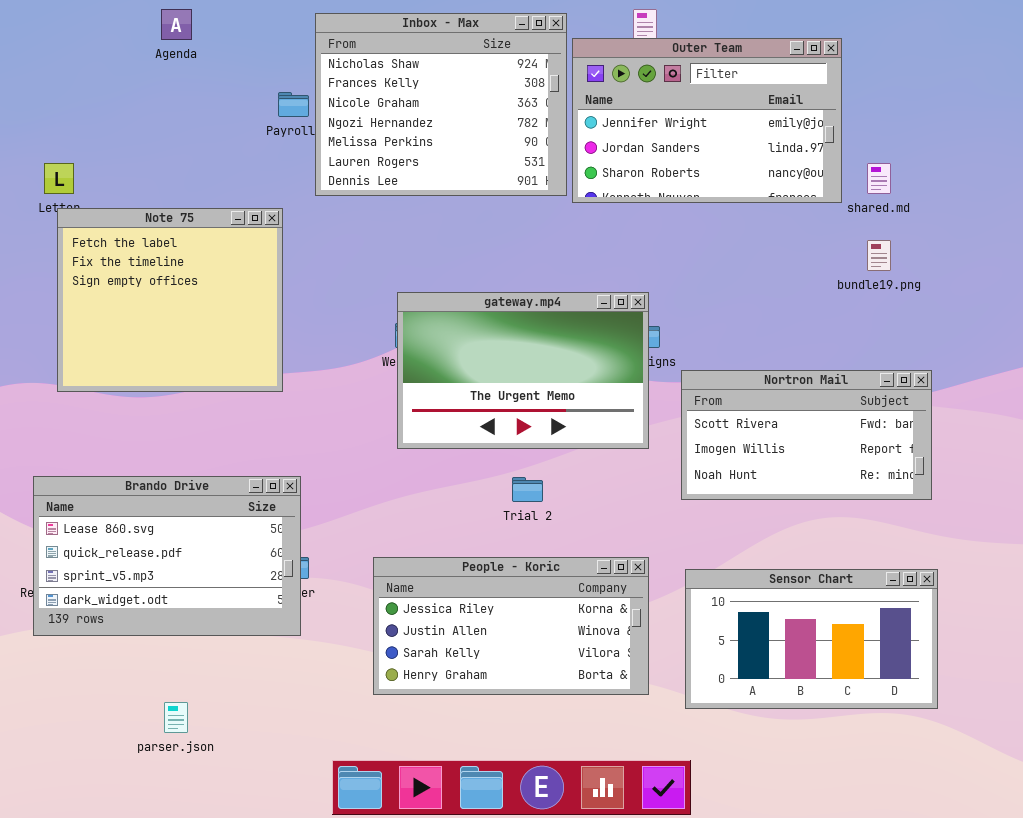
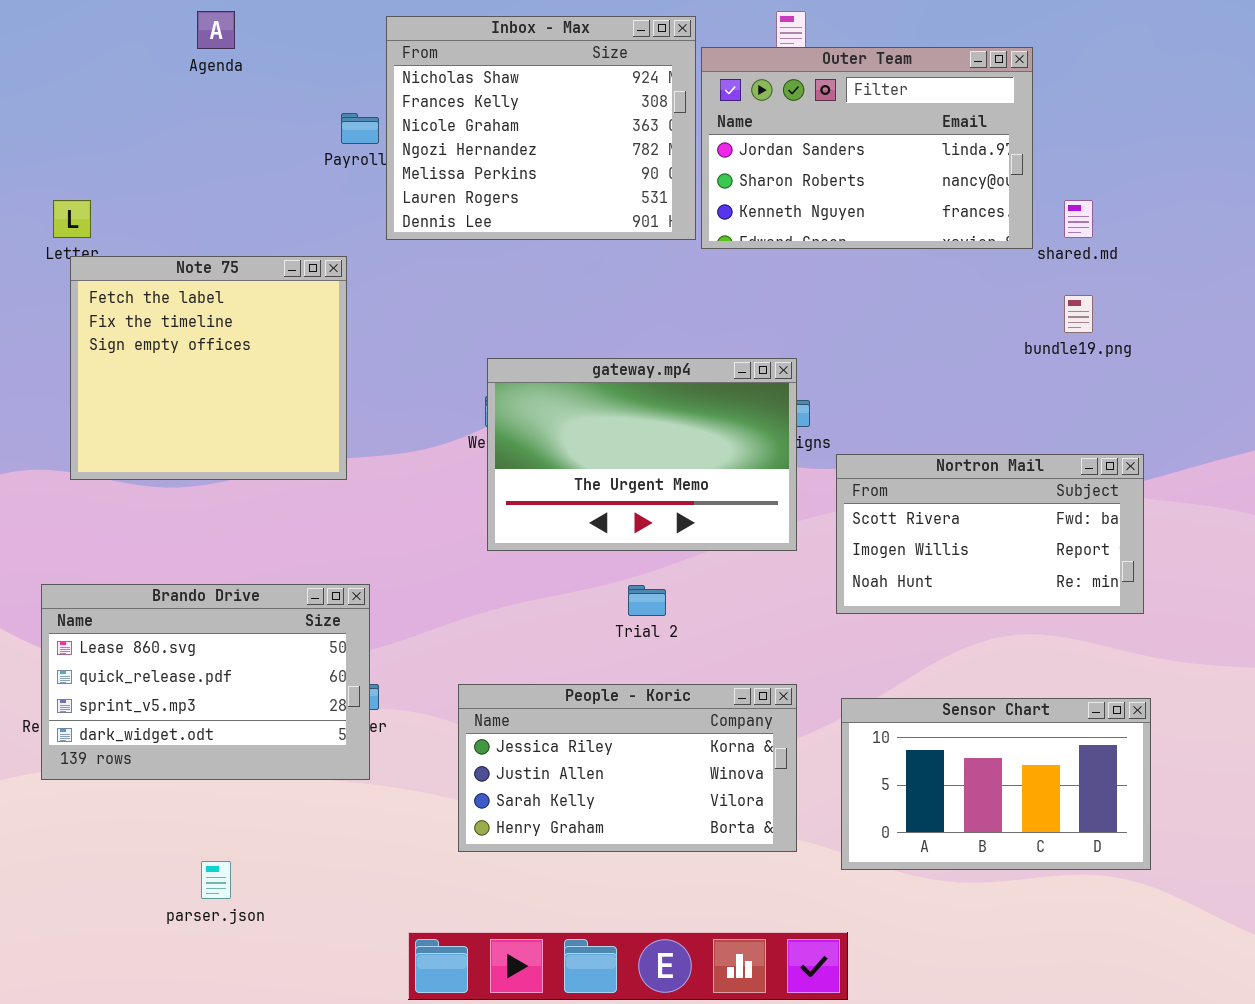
Outer Team: [572,38,842,203] -> [701,47,1033,249], scrolled down 1 row

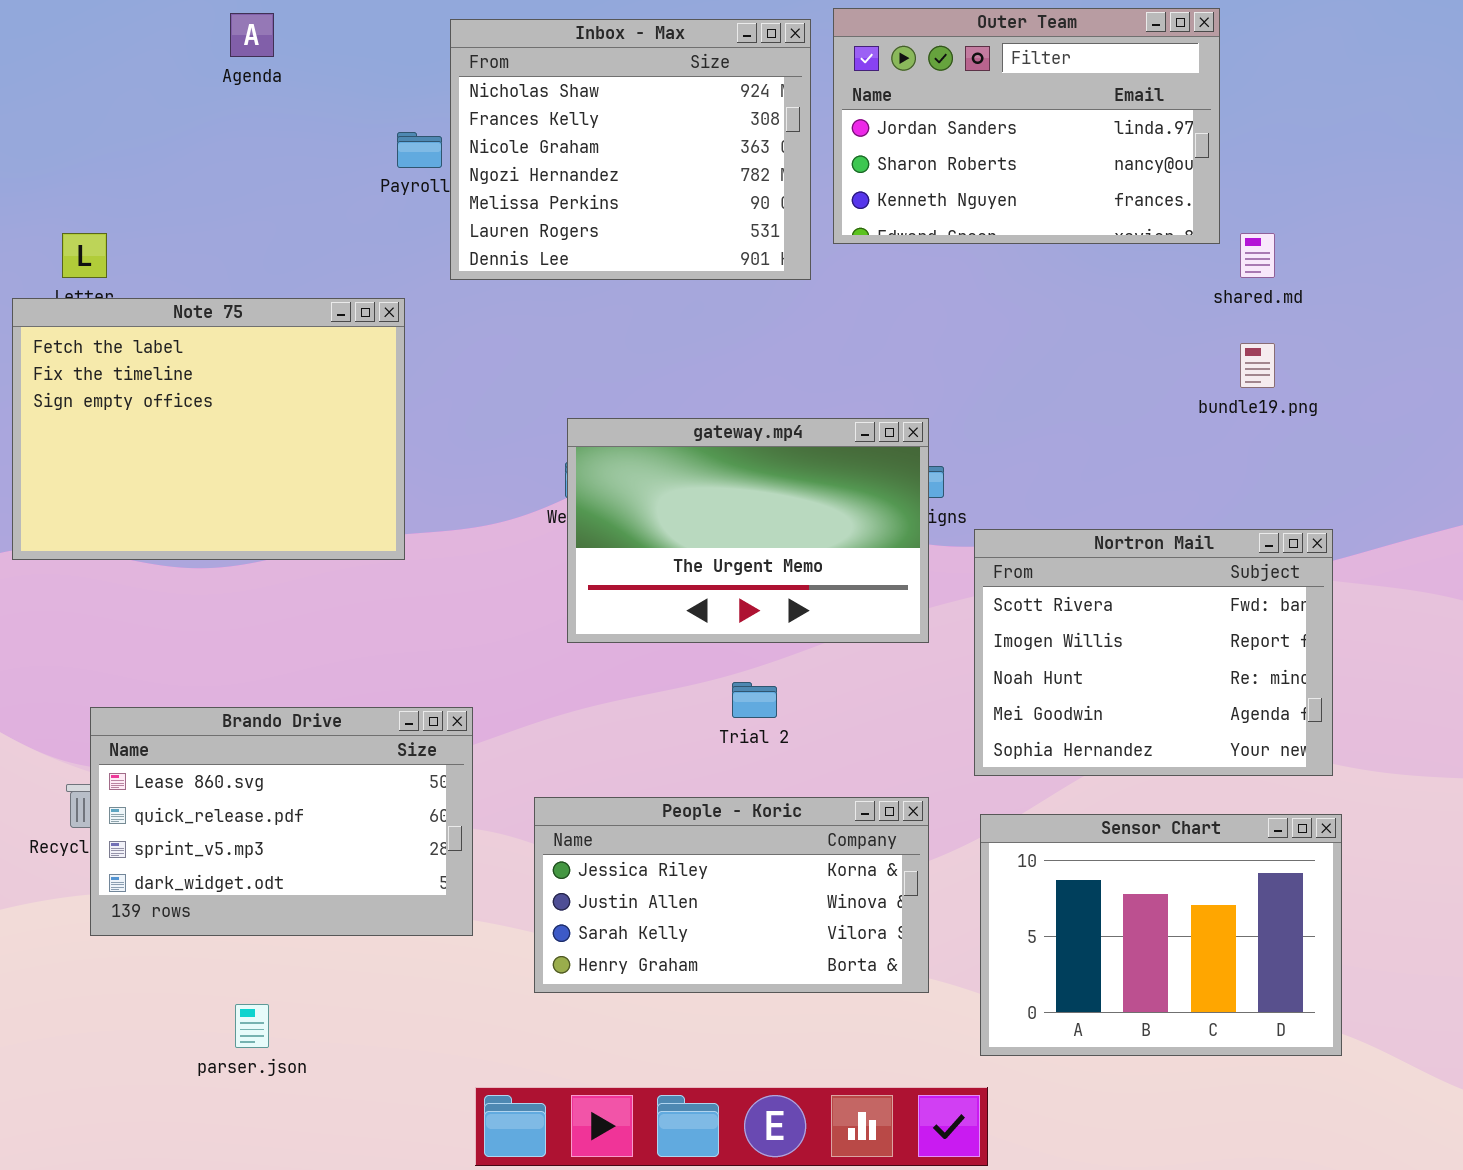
Outer Team: [701,47,1033,249] -> [833,8,1220,244], moved
Note 75: [70,256,347,480] -> [12,298,405,560], resized
Nortron Mail: [836,454,1144,614] -> [974,529,1333,776], resized
Brando Drive: [41,584,370,780] -> [90,707,473,936], moved
Sensor Chart: [841,698,1151,870] -> [980,814,1342,1056], resized

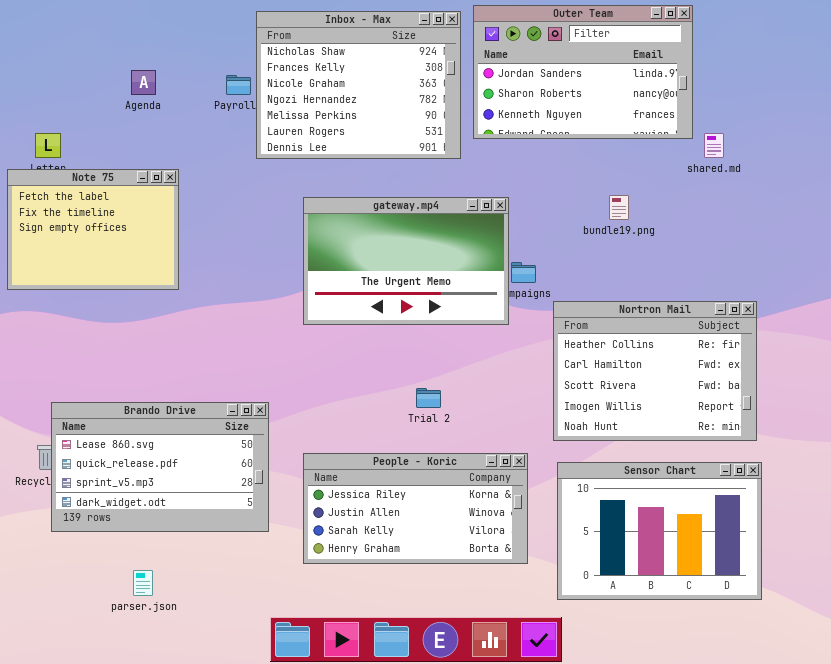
Agenda: [230,13,274,57] -> [131,70,156,95], moved
Note 75: [12,298,405,560] -> [7,169,179,290], resized
bundle19.png: [1240,343,1275,388] -> [609,195,629,220], moved
gateway.mp4: [567,418,929,643] -> [303,197,509,325], moved
Nortron Mail: [974,529,1333,776] -> [553,301,757,441], scrolled up 2 rows

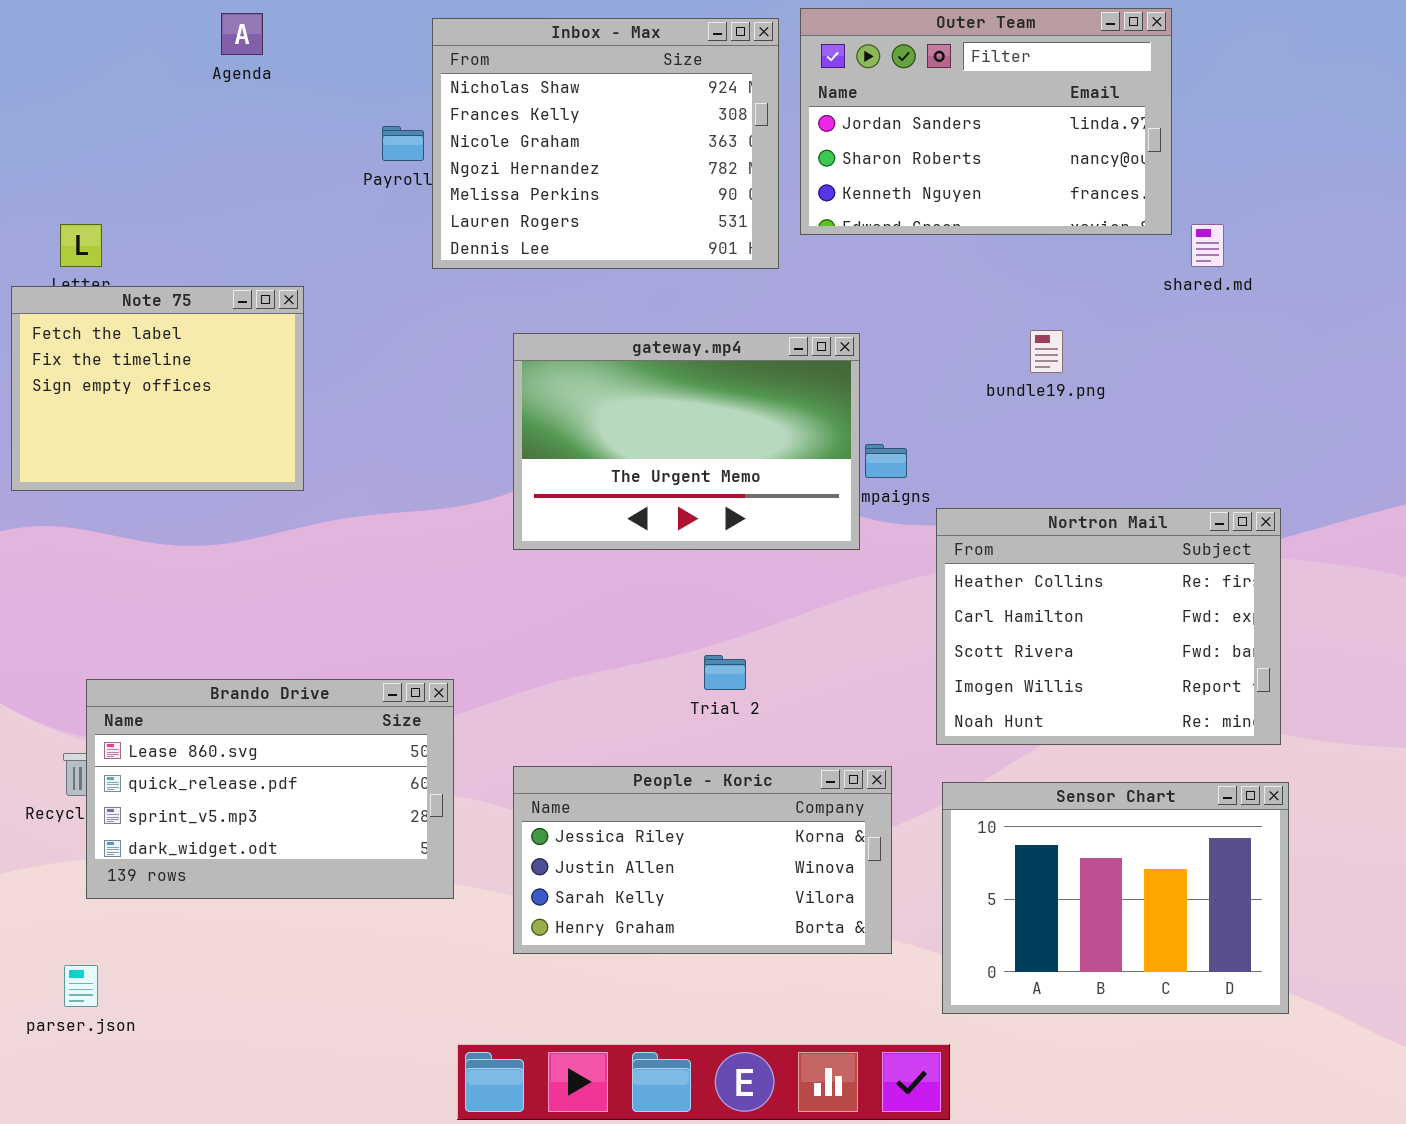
Agenda: [131,70,156,95] -> [221,13,263,55], moved
parser.json: [133,570,153,596] -> [64,965,98,1007], moved

